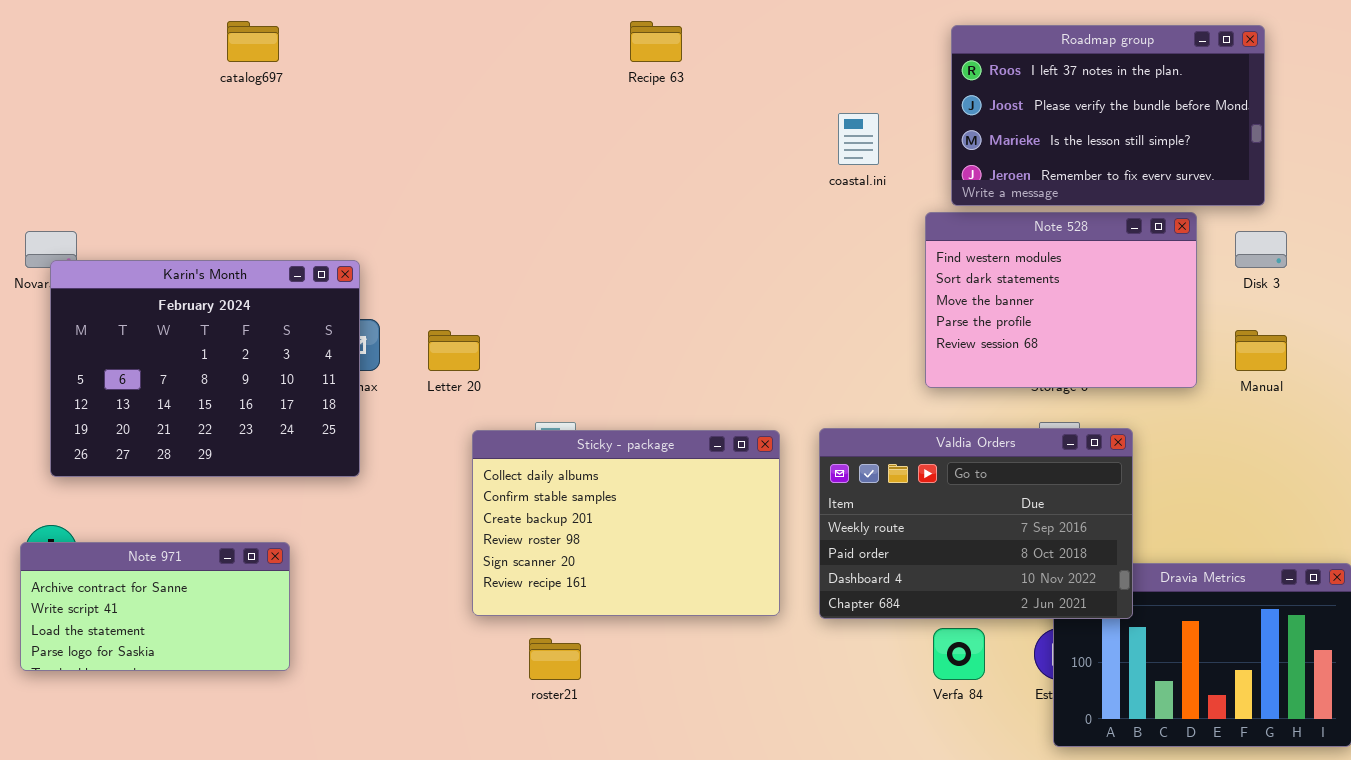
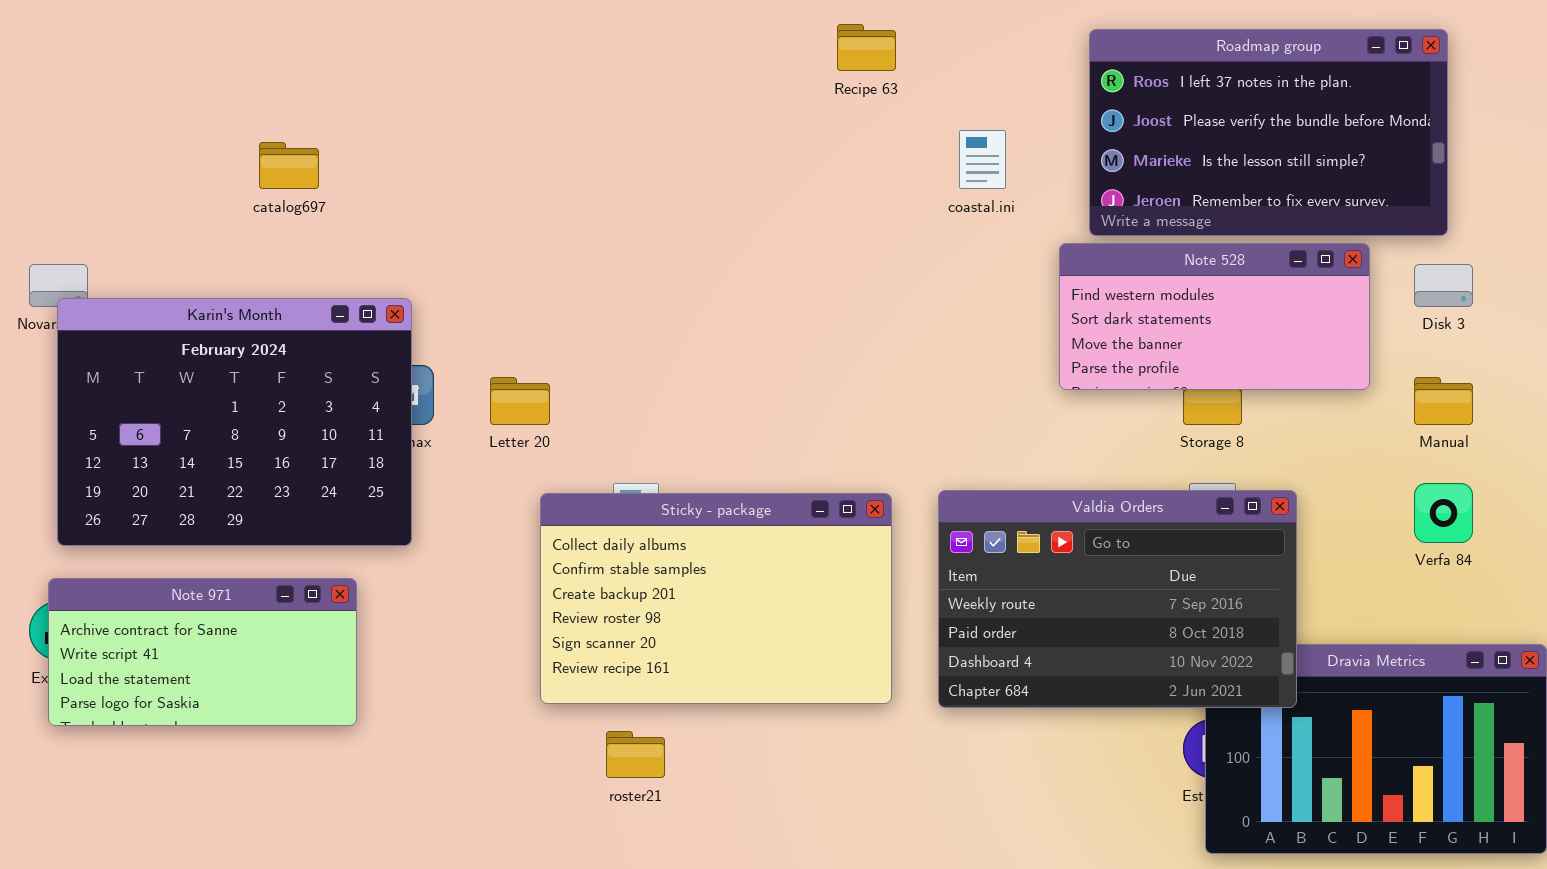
catalog697: [227,21,279,62] -> [259,142,319,189], moved
Recipe 63: [630,21,682,62] -> [837,24,896,71], moved
Note 528: [925,212,1197,388] -> [1059,243,1370,390], resized
Note 971: [20,542,290,671] -> [48,578,357,726], moved
Verfa 84: [933,628,985,680] -> [1414,483,1473,543], moved

